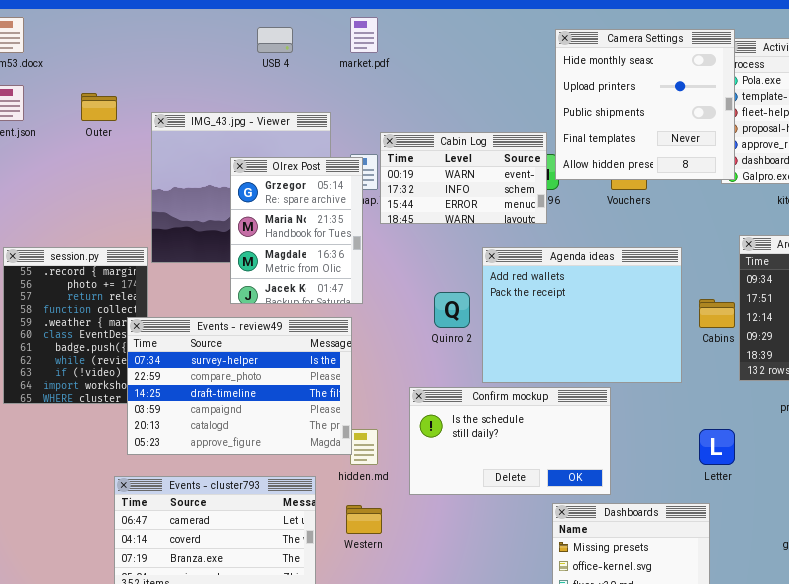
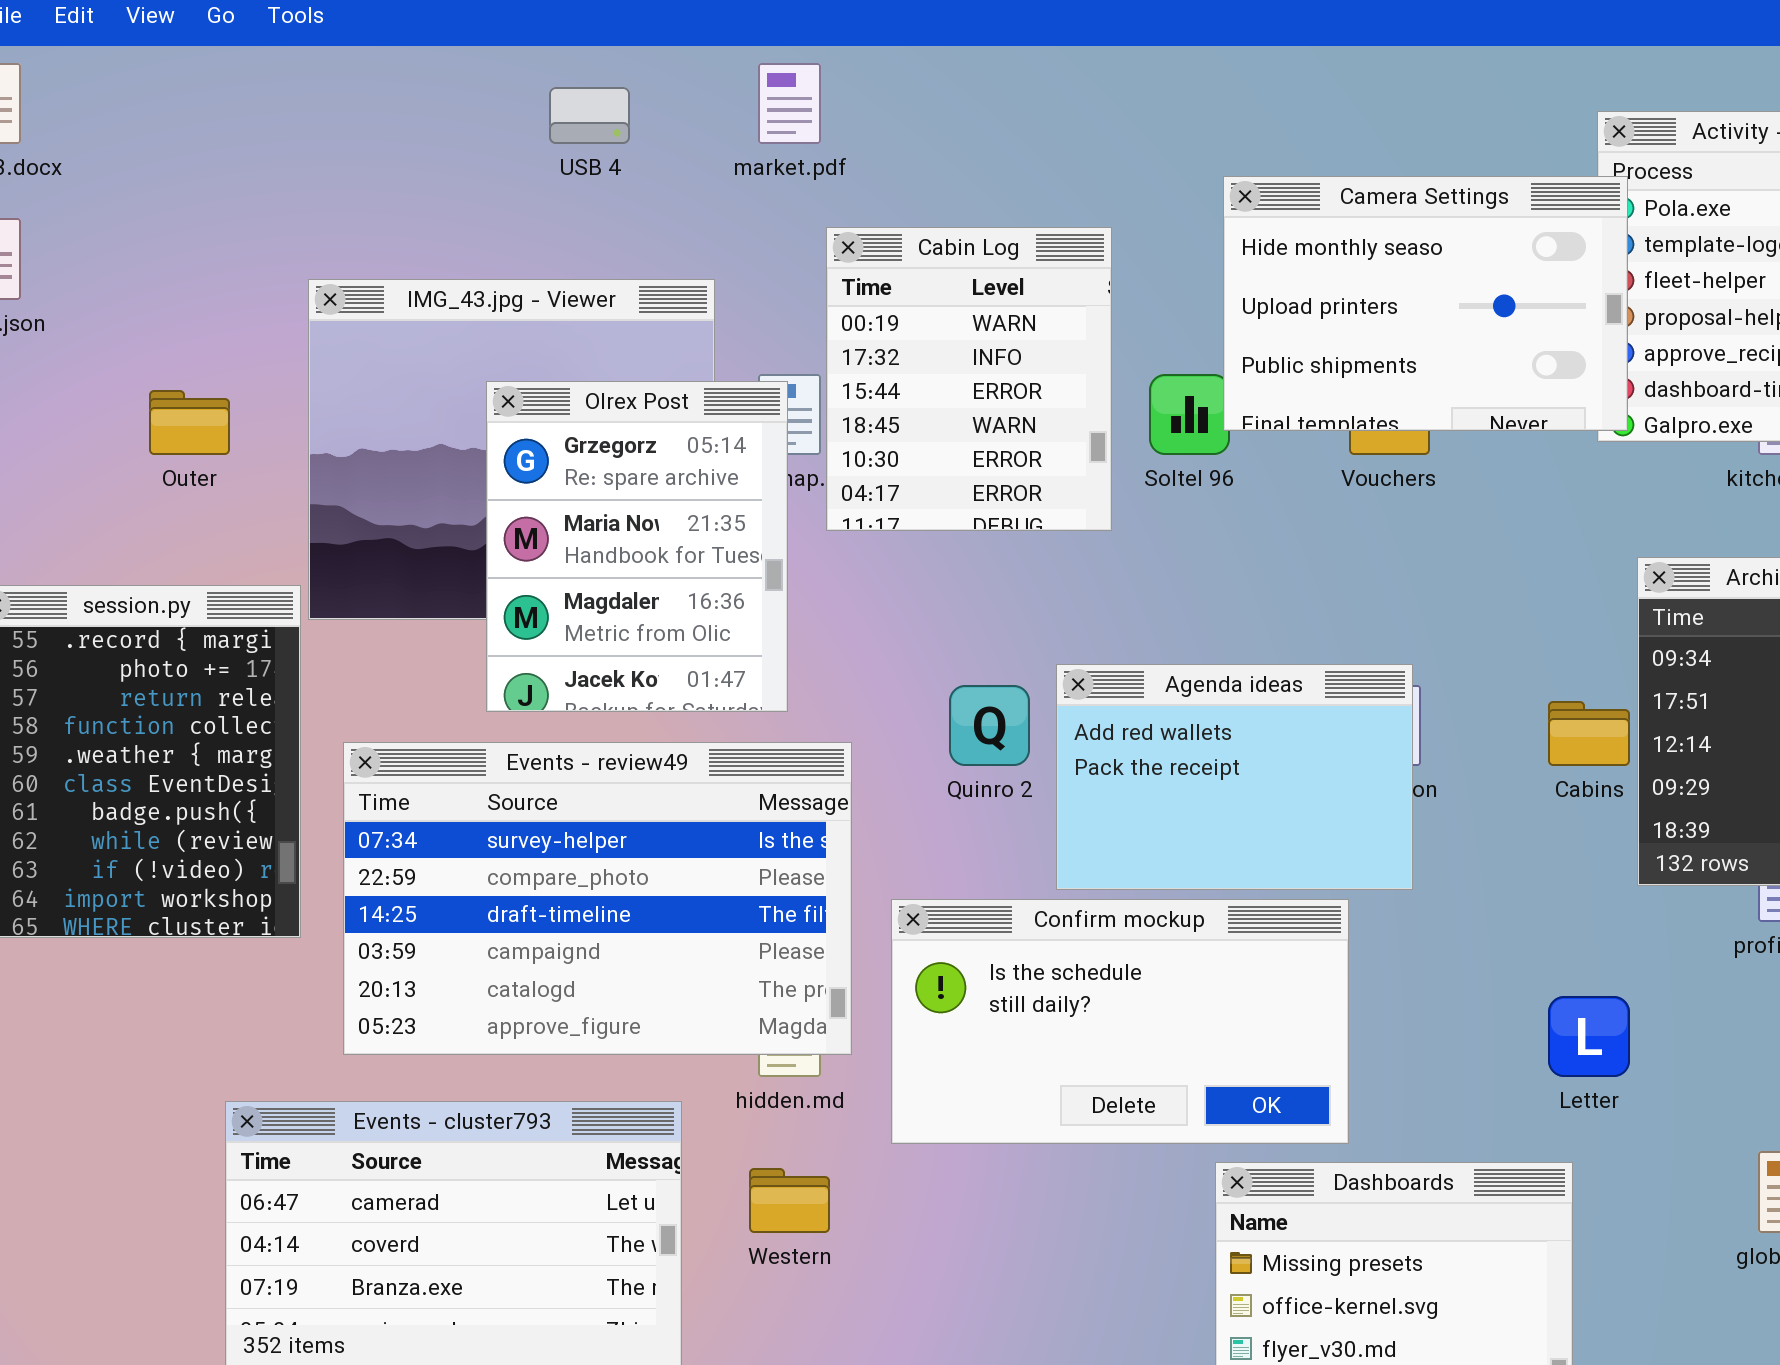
Camera Settings: [555,29,735,180] -> [1223,176,1628,431], resized
Outer: [81,93,117,121] -> [149,390,230,455], moved
Cabin Log: [380,132,547,224] -> [826,227,1112,531], resized
Agenda ideas: [482,247,682,383] -> [1056,664,1413,890], resized
Events - review49: [127,317,352,455] -> [343,742,852,1055], moved

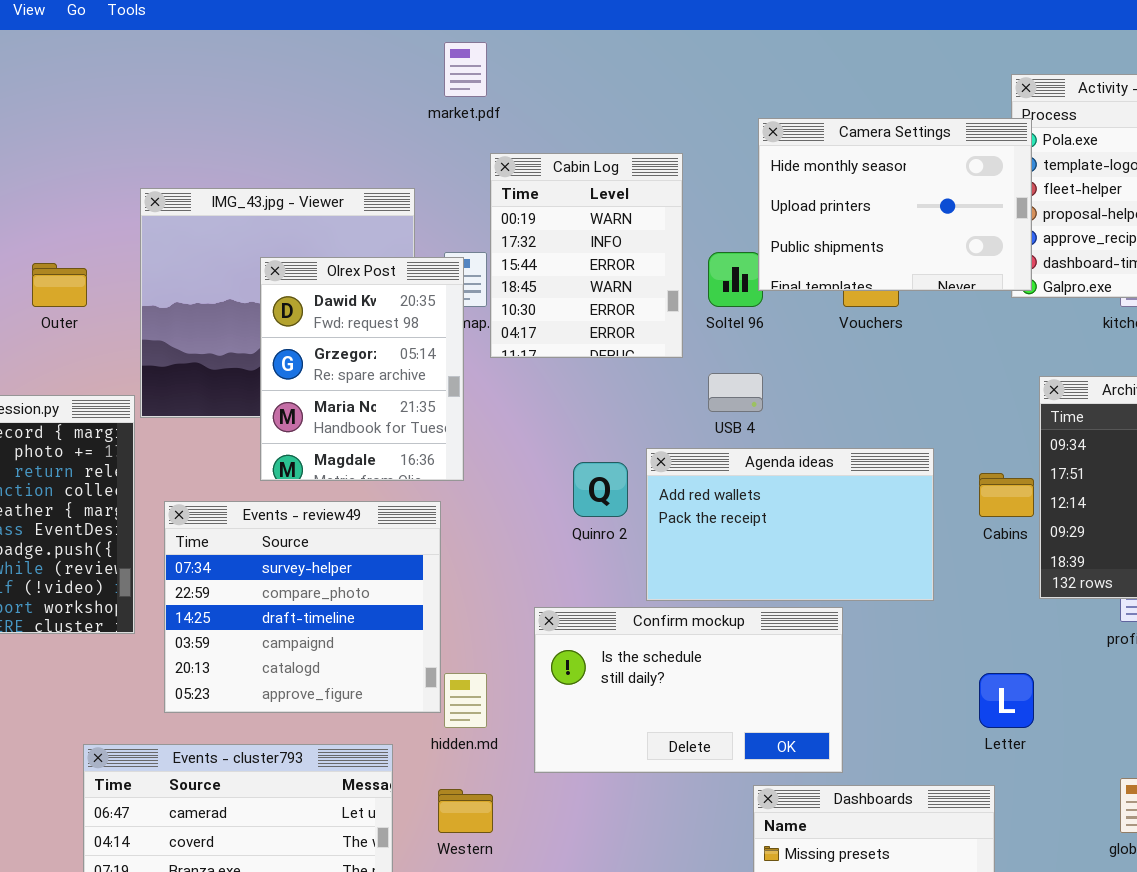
USB 4: [549,87,630,144] -> [708,373,763,412], moved
Olrex Post: [486,381,788,712] -> [260,257,464,481], scrolled up 1 row
Agenda ideas: [1056,664,1413,890] -> [646,448,934,601], resized
Events - review49: [343,742,852,1055] -> [164,501,441,713], resized

